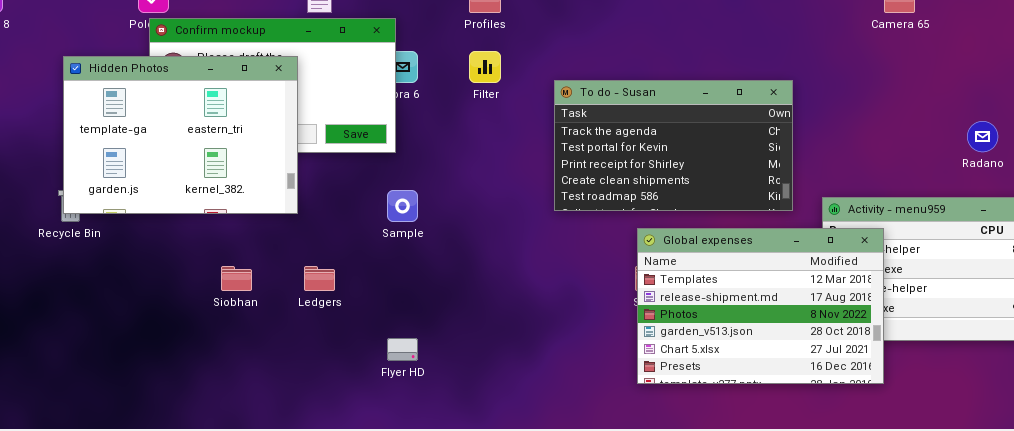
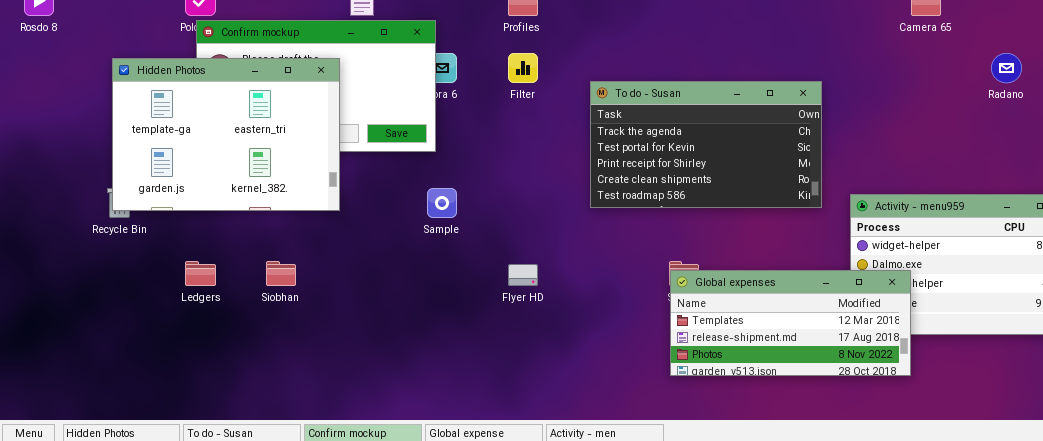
Radano: [967,121,998,152] -> [991,53,1022,83], moved
Global expenses: [637,228,884,384] -> [670,270,911,376], resized
Ledgers: [304,266,335,291] -> [185,261,216,286], moved
Flyer HD: [387,338,418,361] -> [508,264,538,286], moved

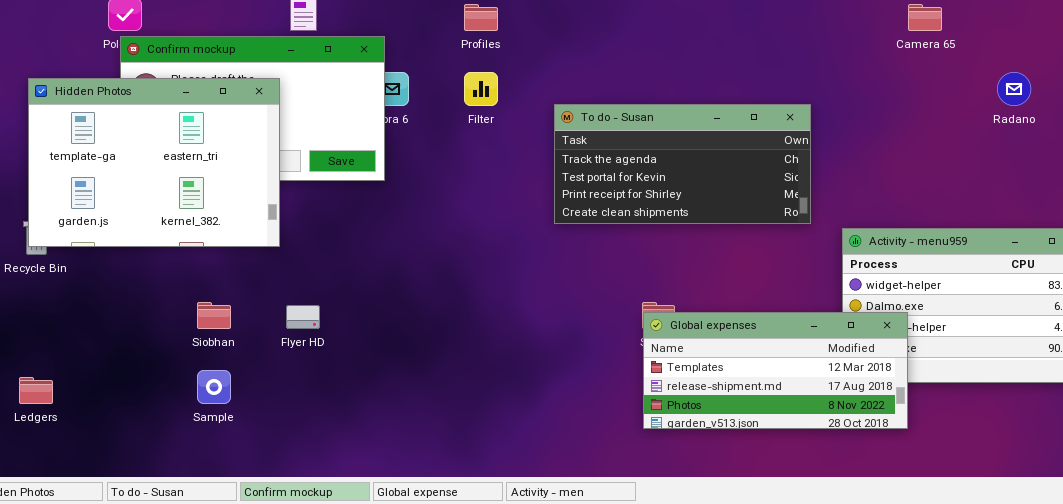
To do - Susan: [590,81,822,208] -> [554,104,811,224], resized
Sample: [427,188,457,218] -> [197,370,231,404], moved
Ledgers: [185,261,216,286] -> [19,377,53,404], moved
Flyer HD: [508,264,538,286] -> [286,305,320,329], moved

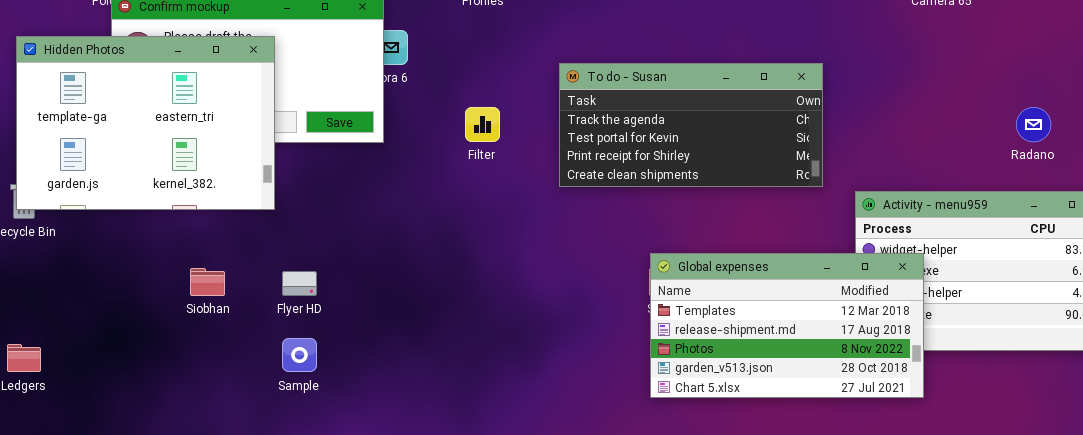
Filter: [464,72,498,106] -> [465,107,500,142], moved
Radano: [997,72,1031,106] -> [1016,107,1051,142], moved
Global expenses: [643,312,908,429] -> [650,253,924,398], resized
Sample: [197,370,231,404] -> [282,338,317,372], moved

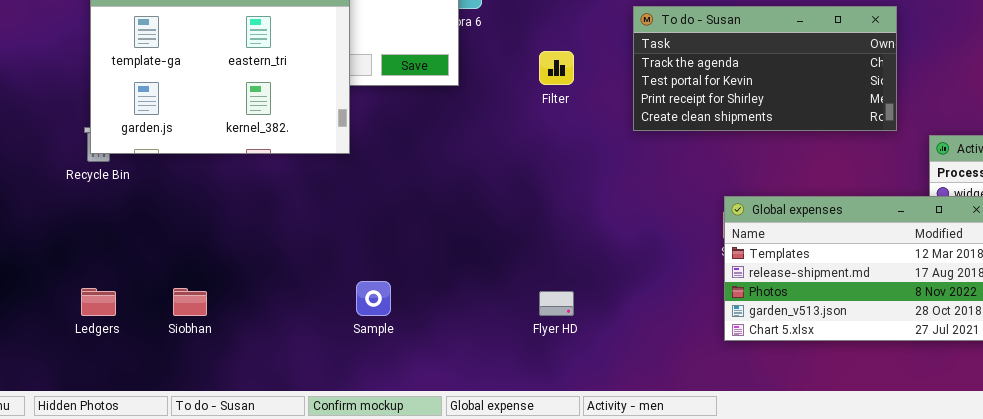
Siobhan: [190,268,225,296] -> [173,288,207,316], moved
Flyer HD: [282,271,317,296] -> [539,291,574,316], moved

